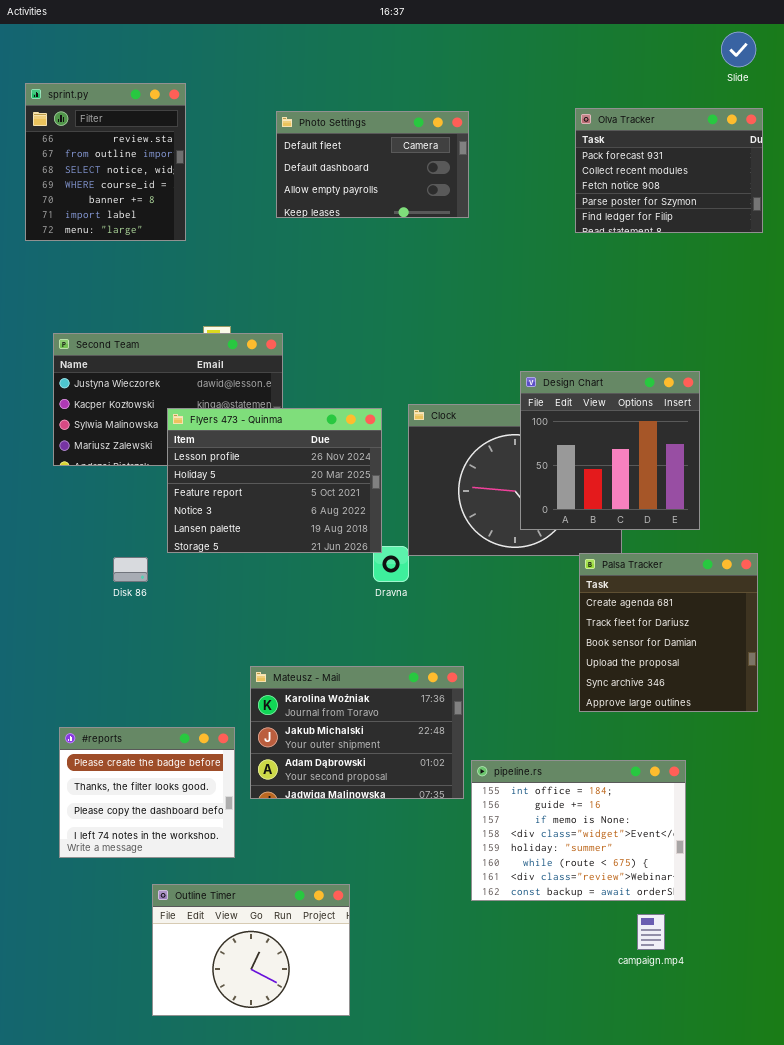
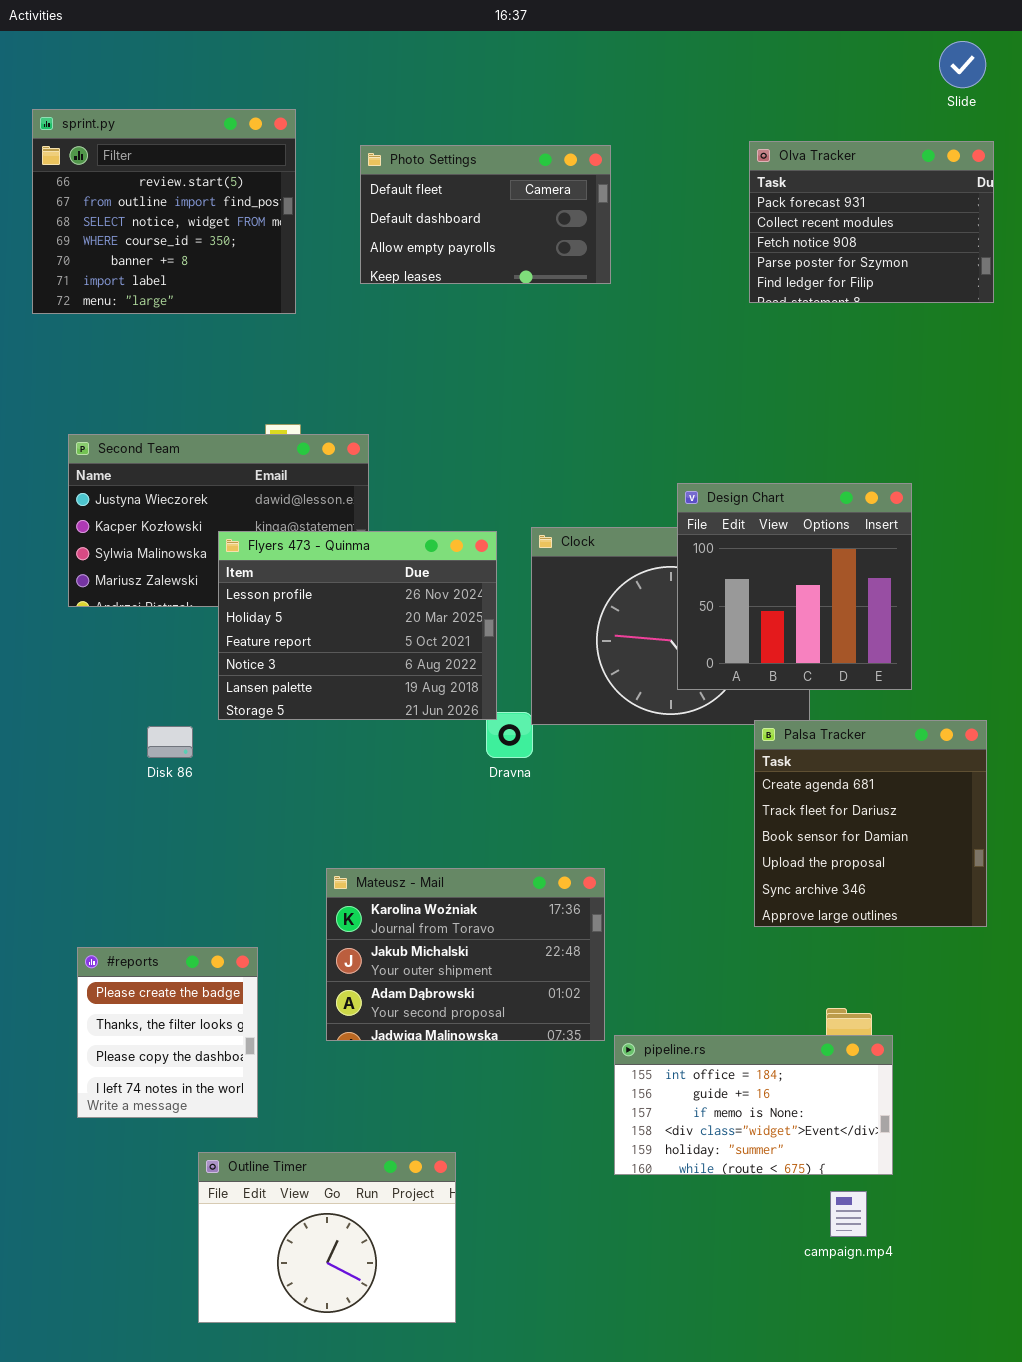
sprint.py: [25,83,186,241] -> [32,109,296,314], resized
#reports: [59,727,235,858] -> [77,947,258,1118], resized
pipeline.rs: [471,760,686,901] -> [614,1035,893,1175], resized

